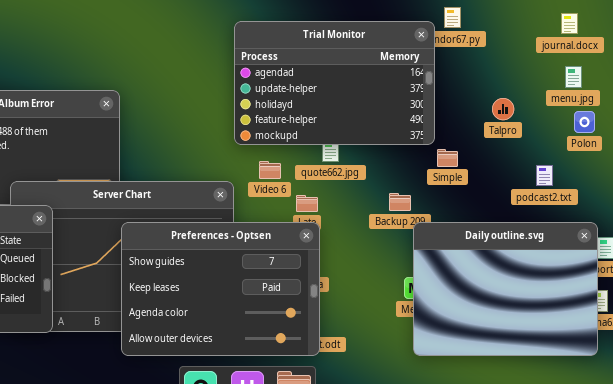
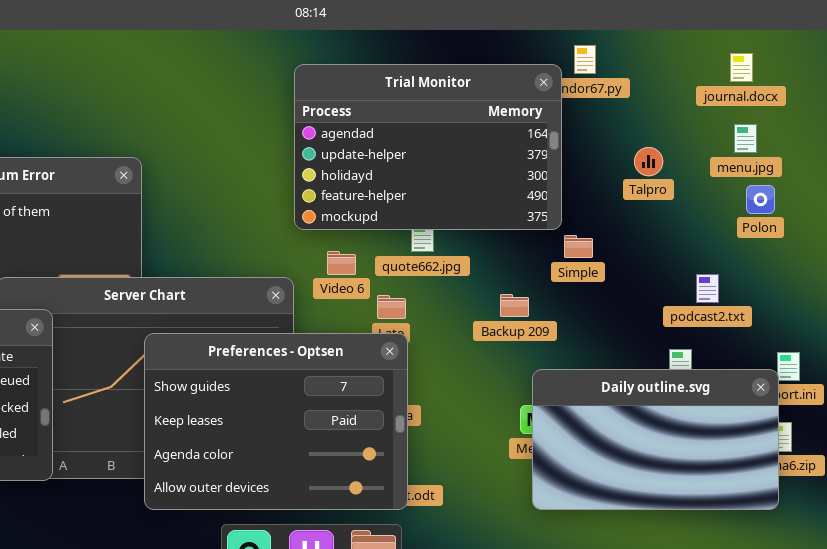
Talpro: [492,98,514,120] -> [634,147,663,176], moved
podcast2.txt: [536,165,553,186] -> [696,274,719,303], moved
Daily outline.svg: [413,222,598,356] -> [532,369,779,510], resized

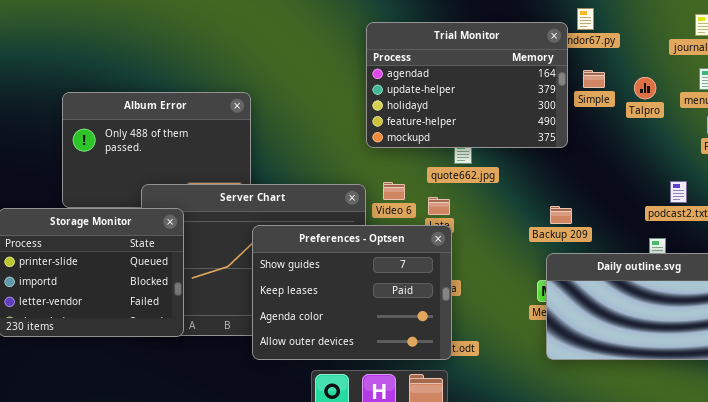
Talpro: [634,147,663,176] -> [634,77,656,99], moved
Simple: [564,235,593,258] -> [583,70,605,88], moved
Video 6: [327,251,356,275] -> [383,182,405,200], moved
Backup 209: [500,294,529,317] -> [550,206,572,224], moved

